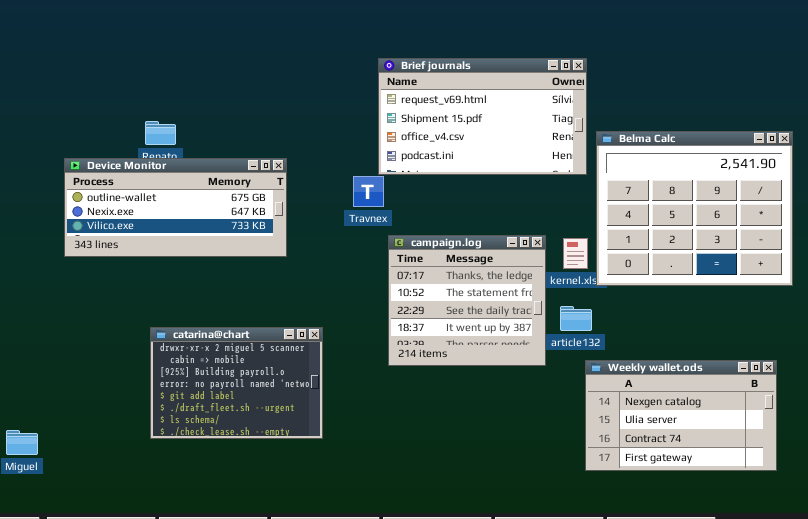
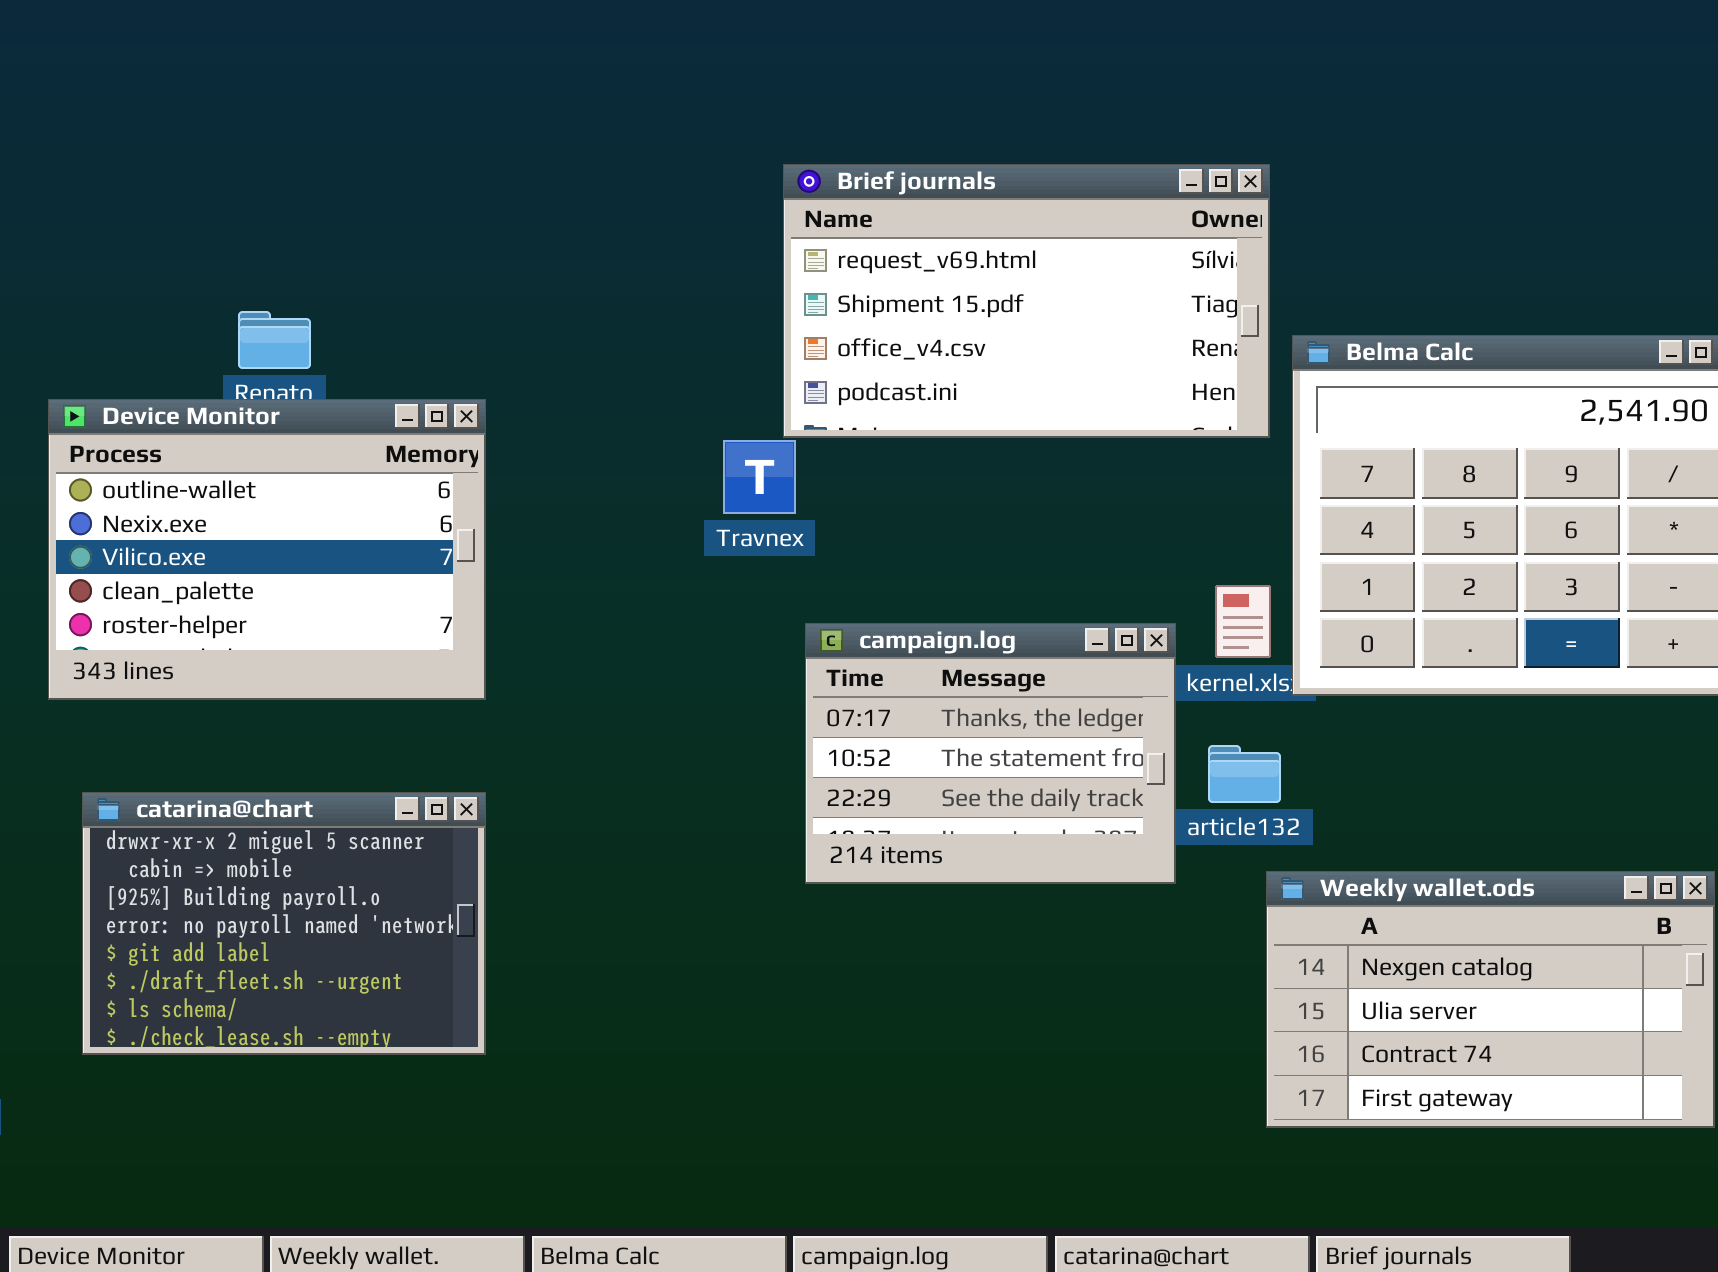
Device Monitor: [64,158,287,257] -> [48,399,486,700], resized
campaign.log: [388,235,546,366] -> [805,623,1176,884], resized
catarina@chart: [150,327,323,439] -> [82,792,486,1055], moved

